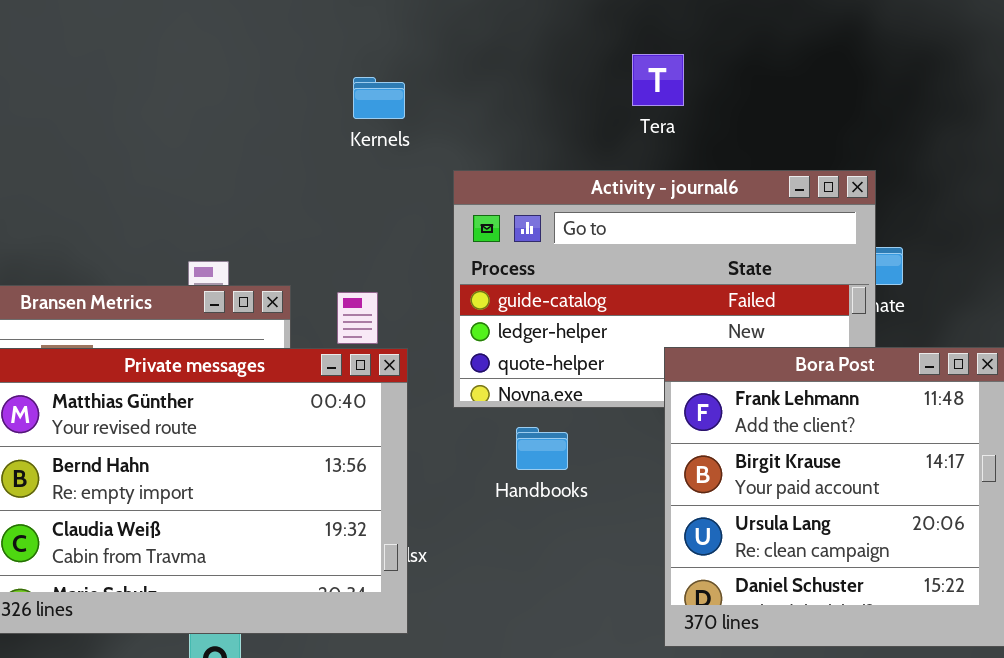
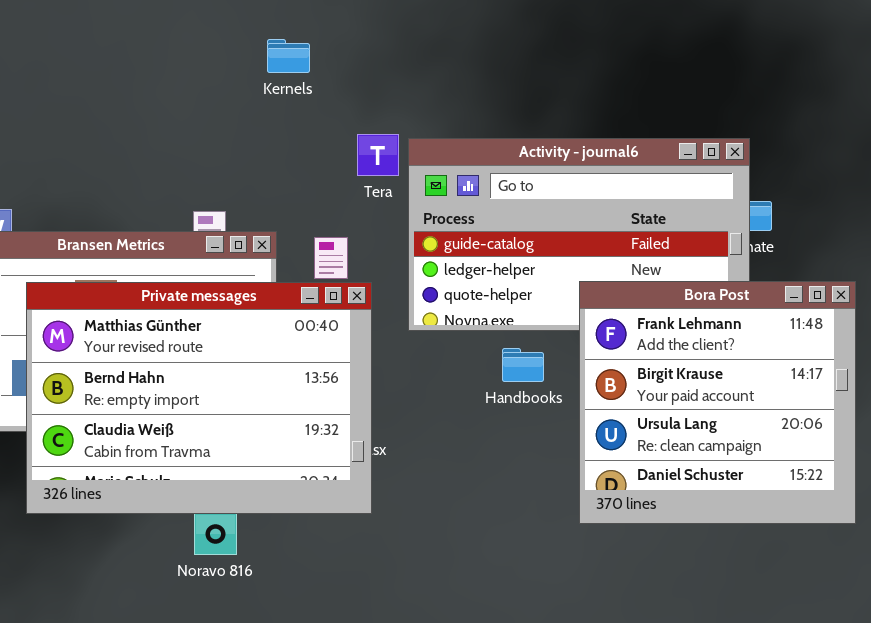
Tera: [632,54,684,106] -> [357,134,399,176], moved
Kernels: [353,77,405,119] -> [267,39,310,73], moved
Handbooks: [516,427,568,470] -> [502,348,544,382], moved

